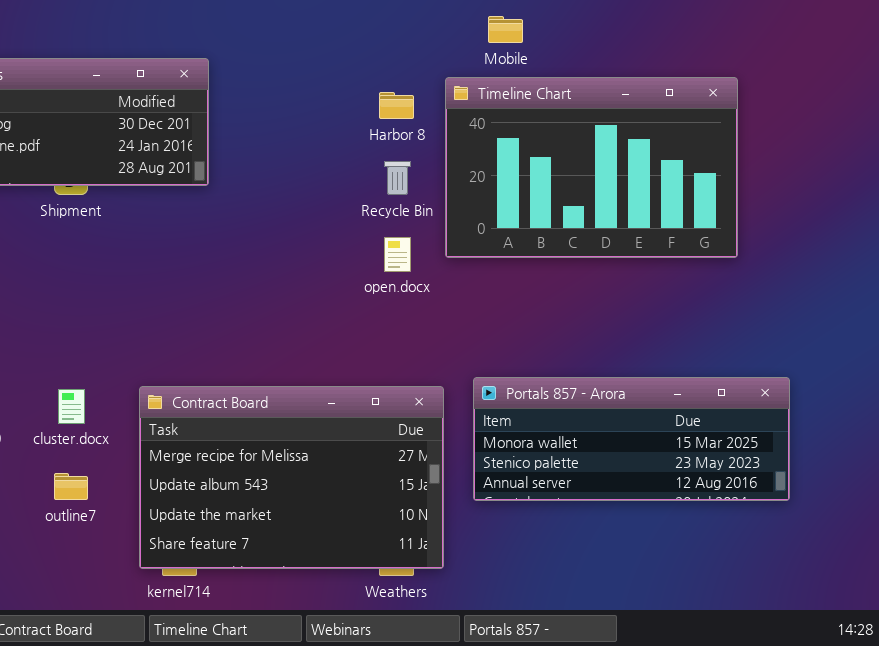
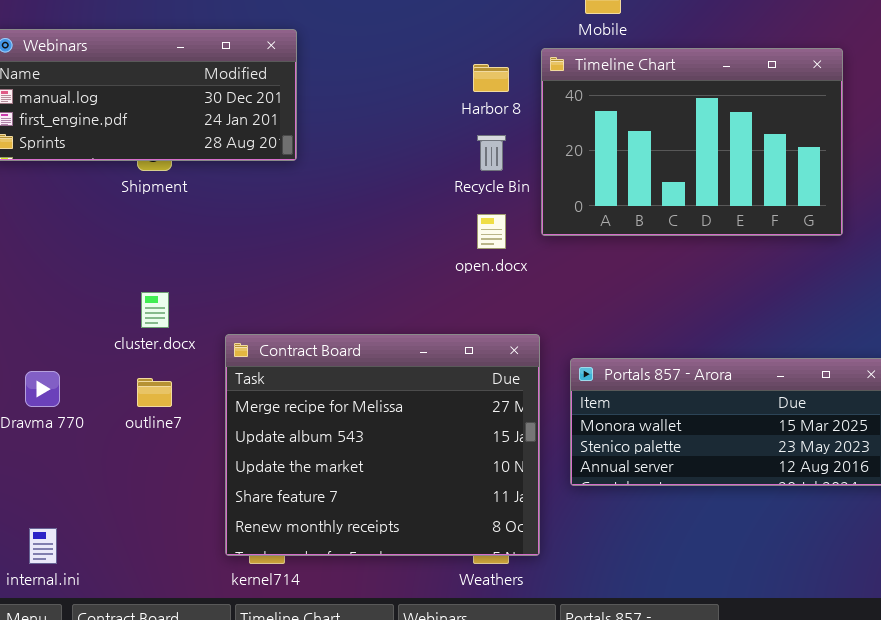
Contract Board: [139,386,444,569] -> [225,334,540,556], resized
cluster.docx: [58,389,85,424] -> [141,292,169,328], moved
outline7: [54,473,88,500] -> [137,378,172,407], moved

